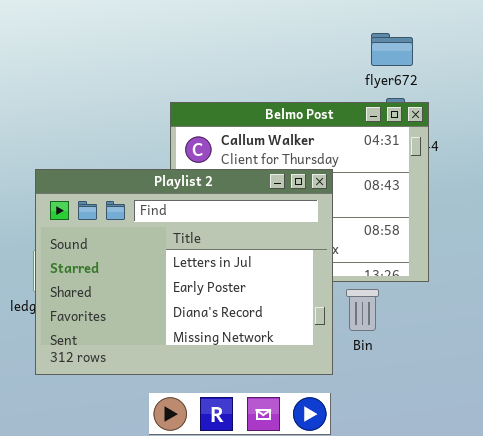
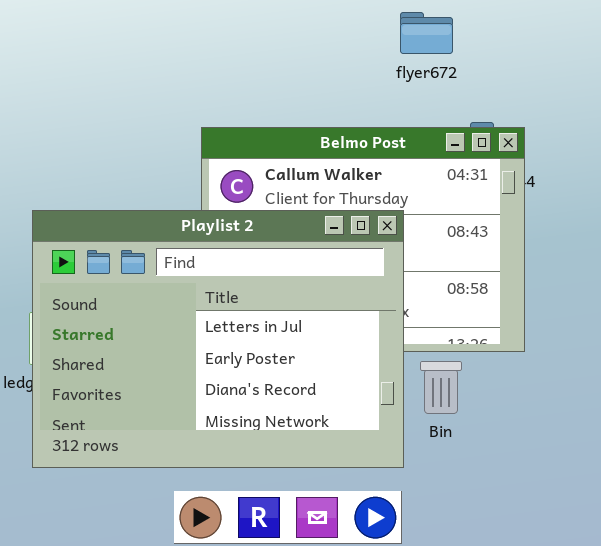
flyer672: [371,33,413,66] -> [400,12,453,54], moved

